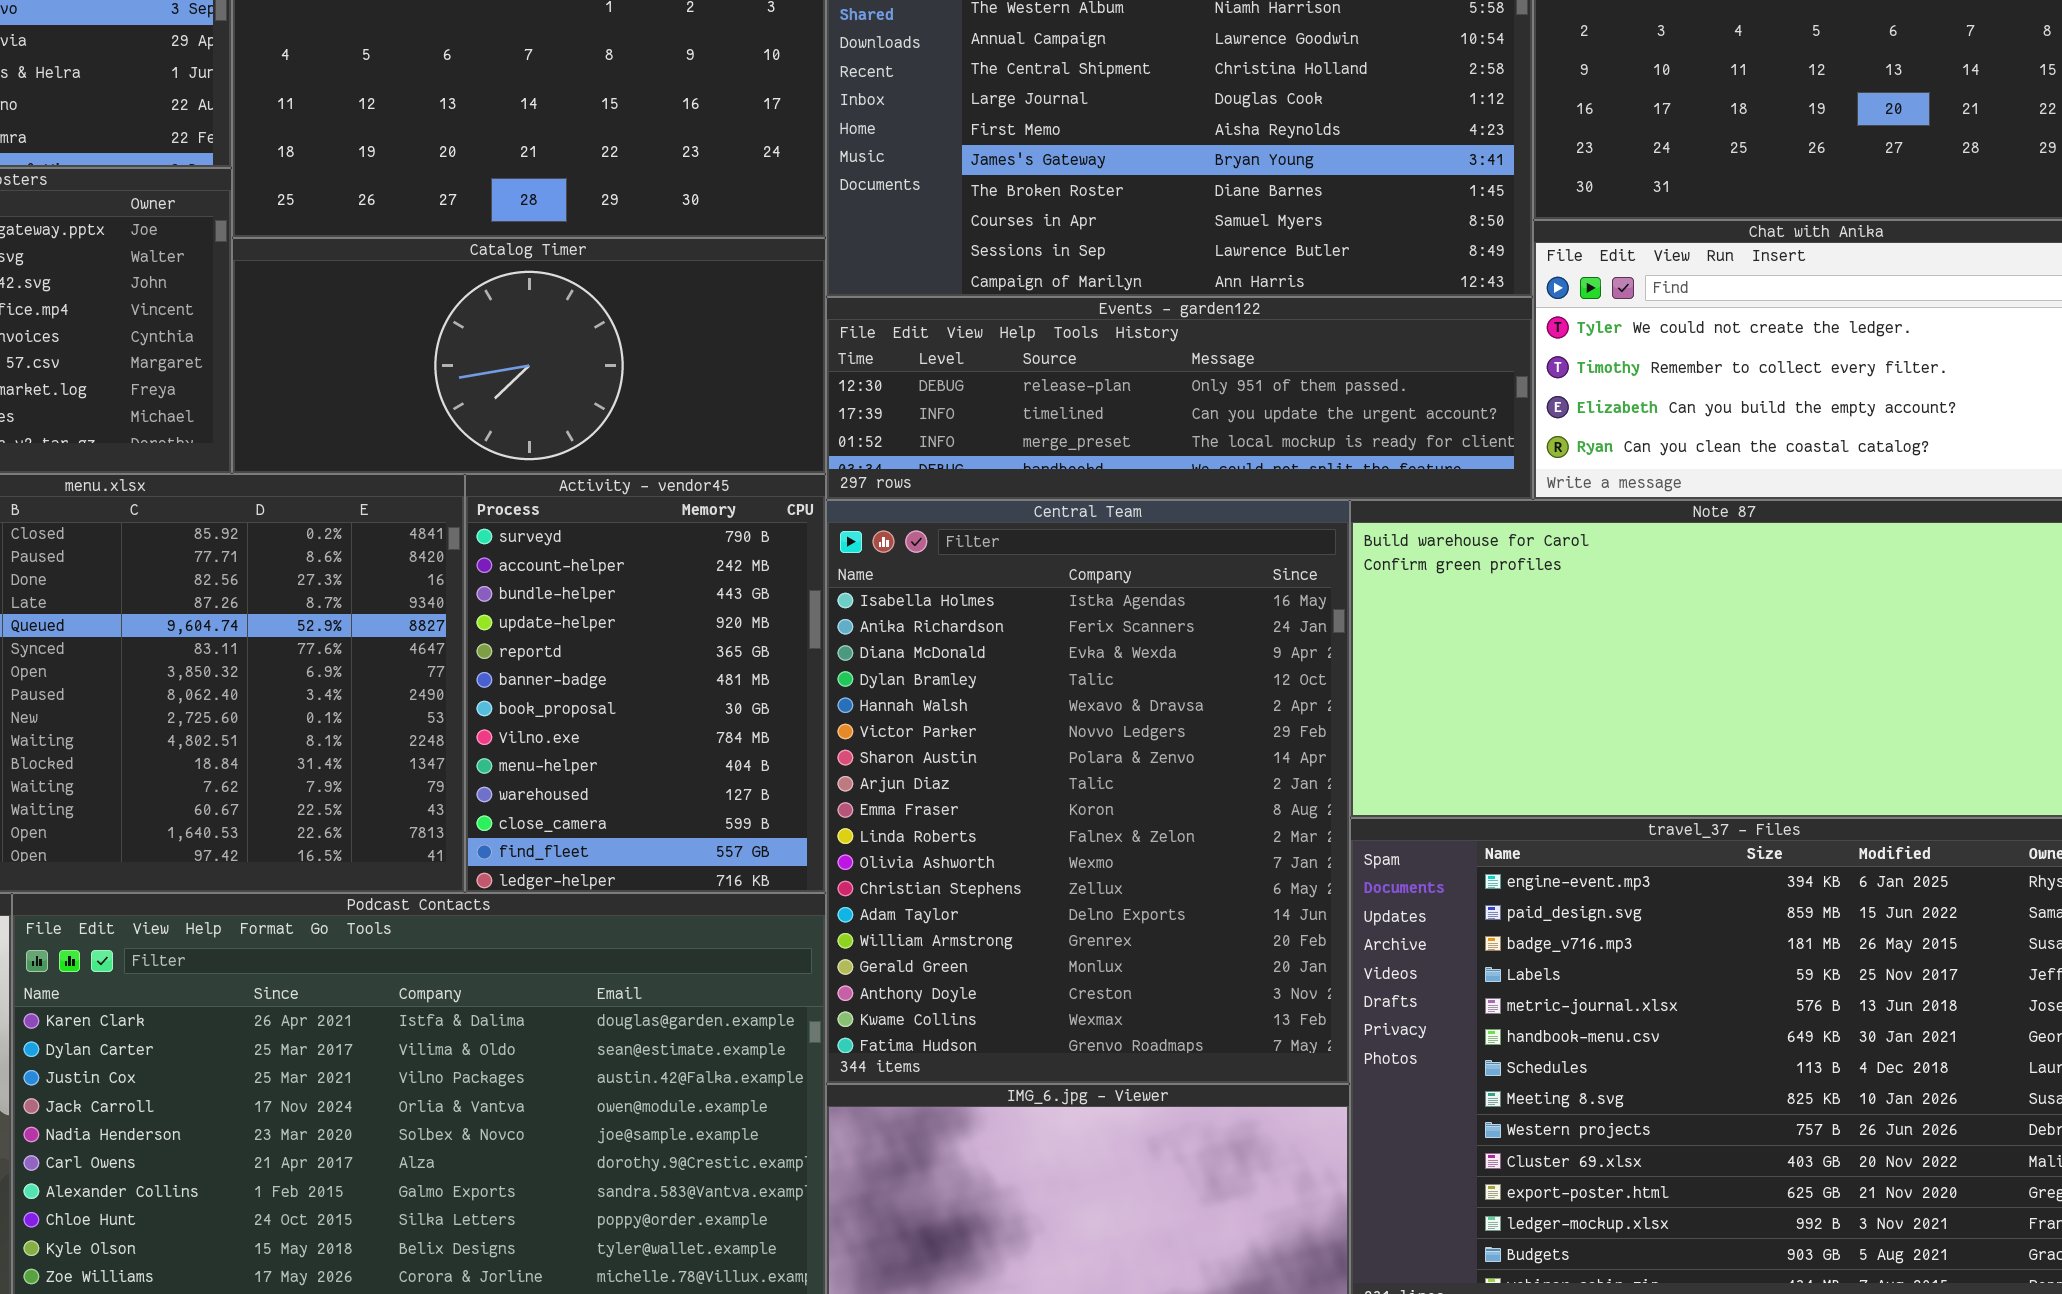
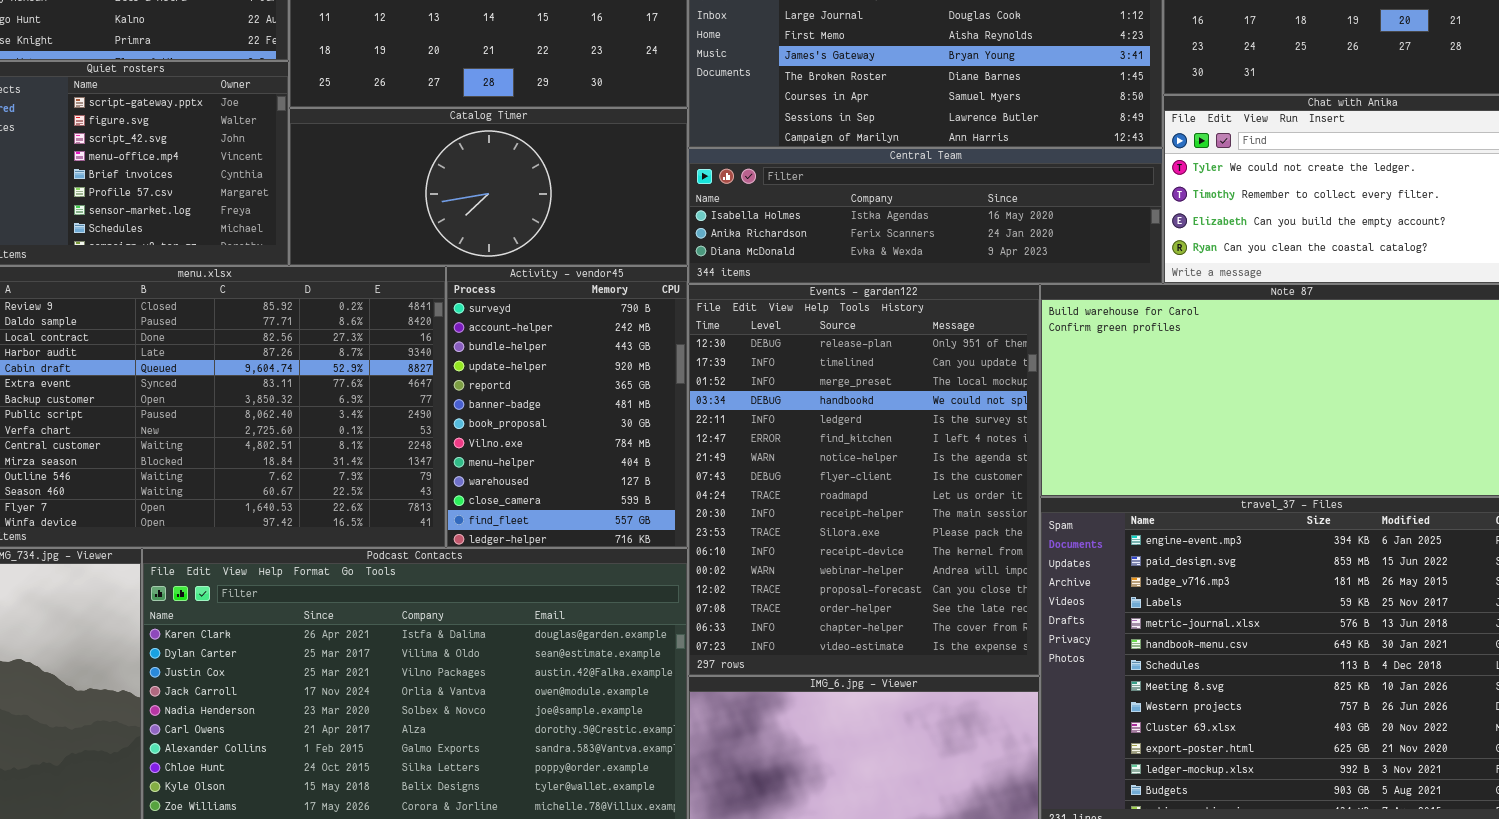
Events - garden122: [826,297,1533,500] -> [688,284,1040,676], moved, resized
Central Team: [826,500,1350,1084] -> [688,148,1163,284], moved, resized

